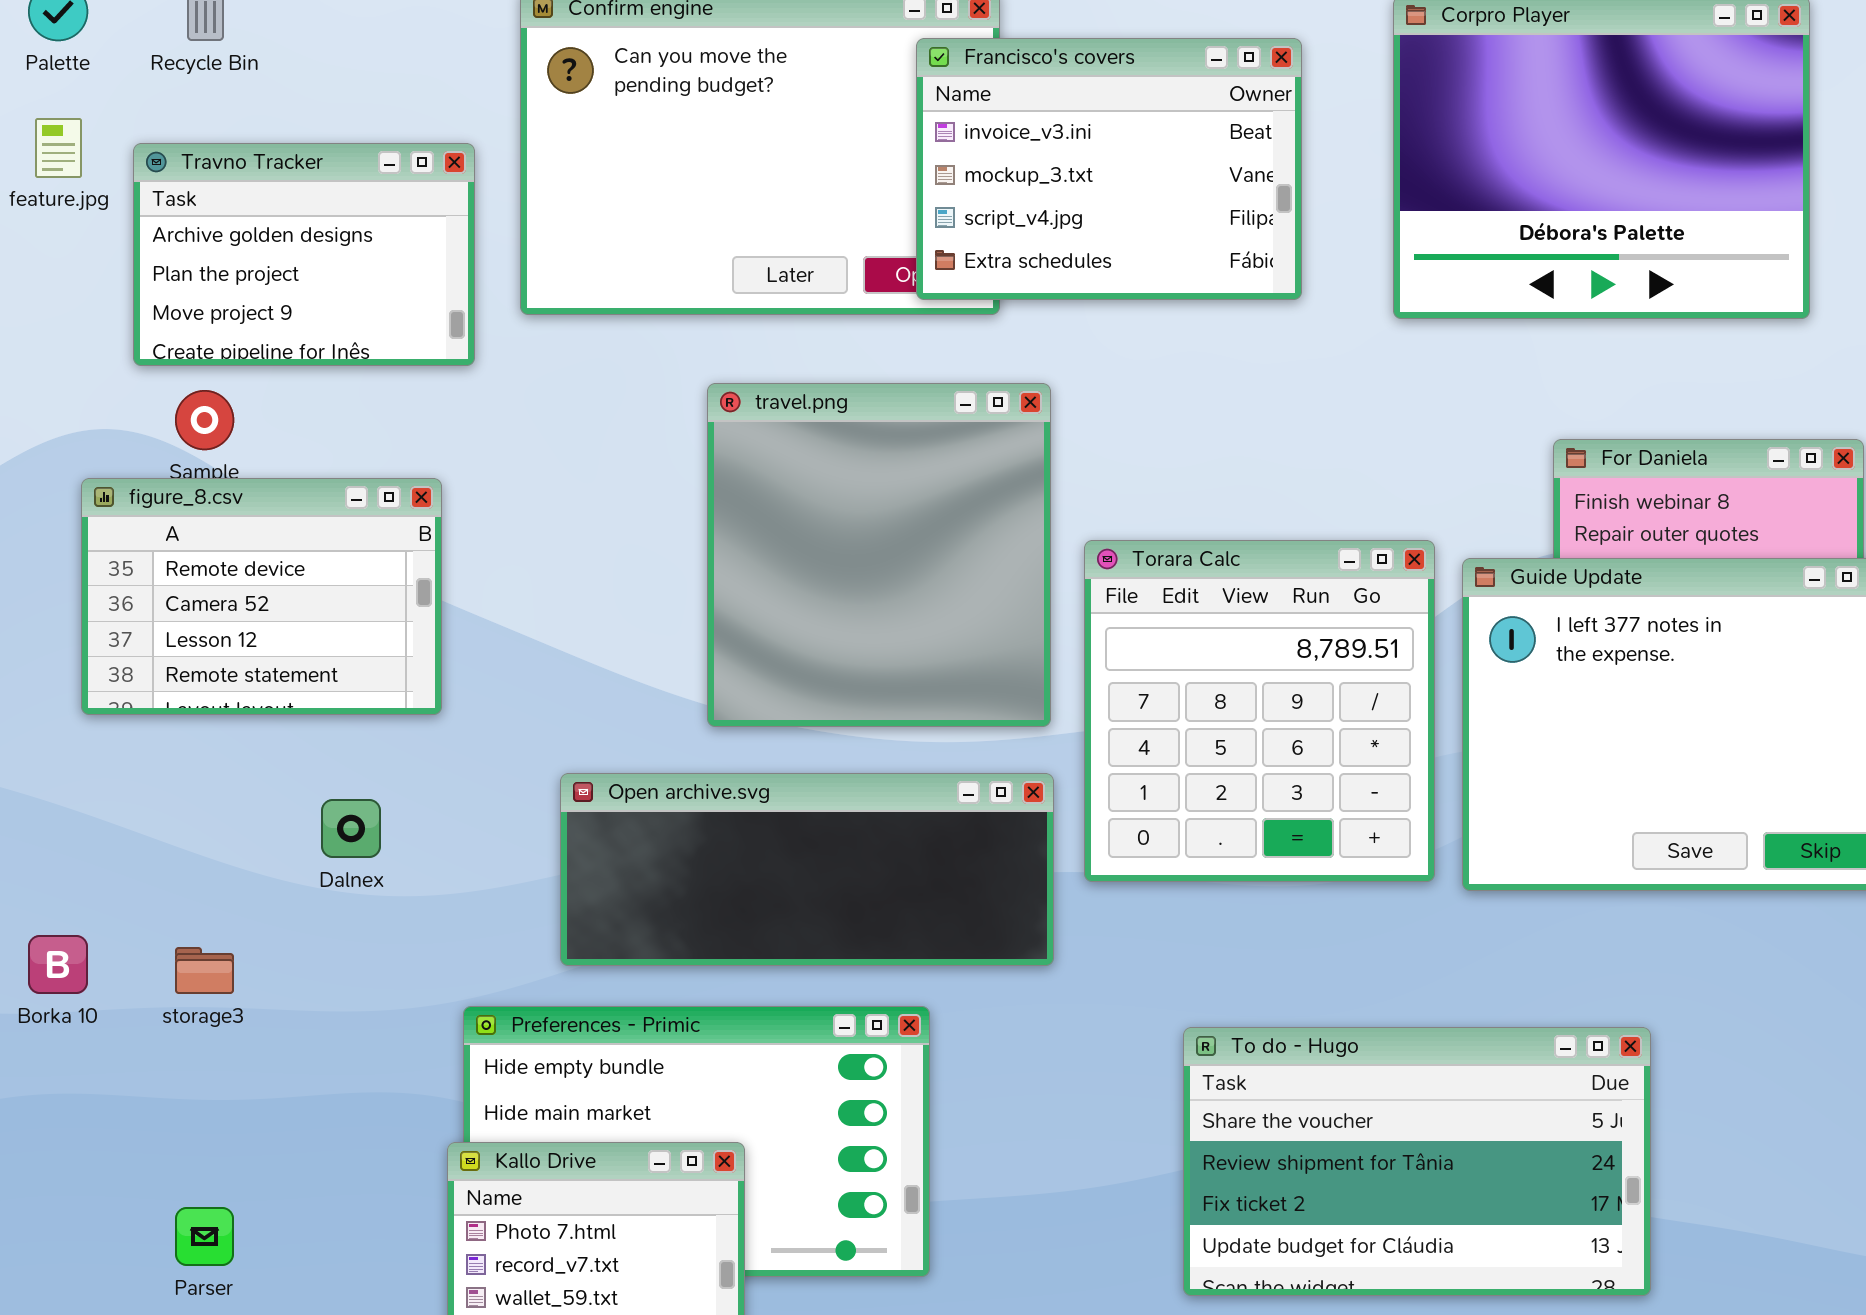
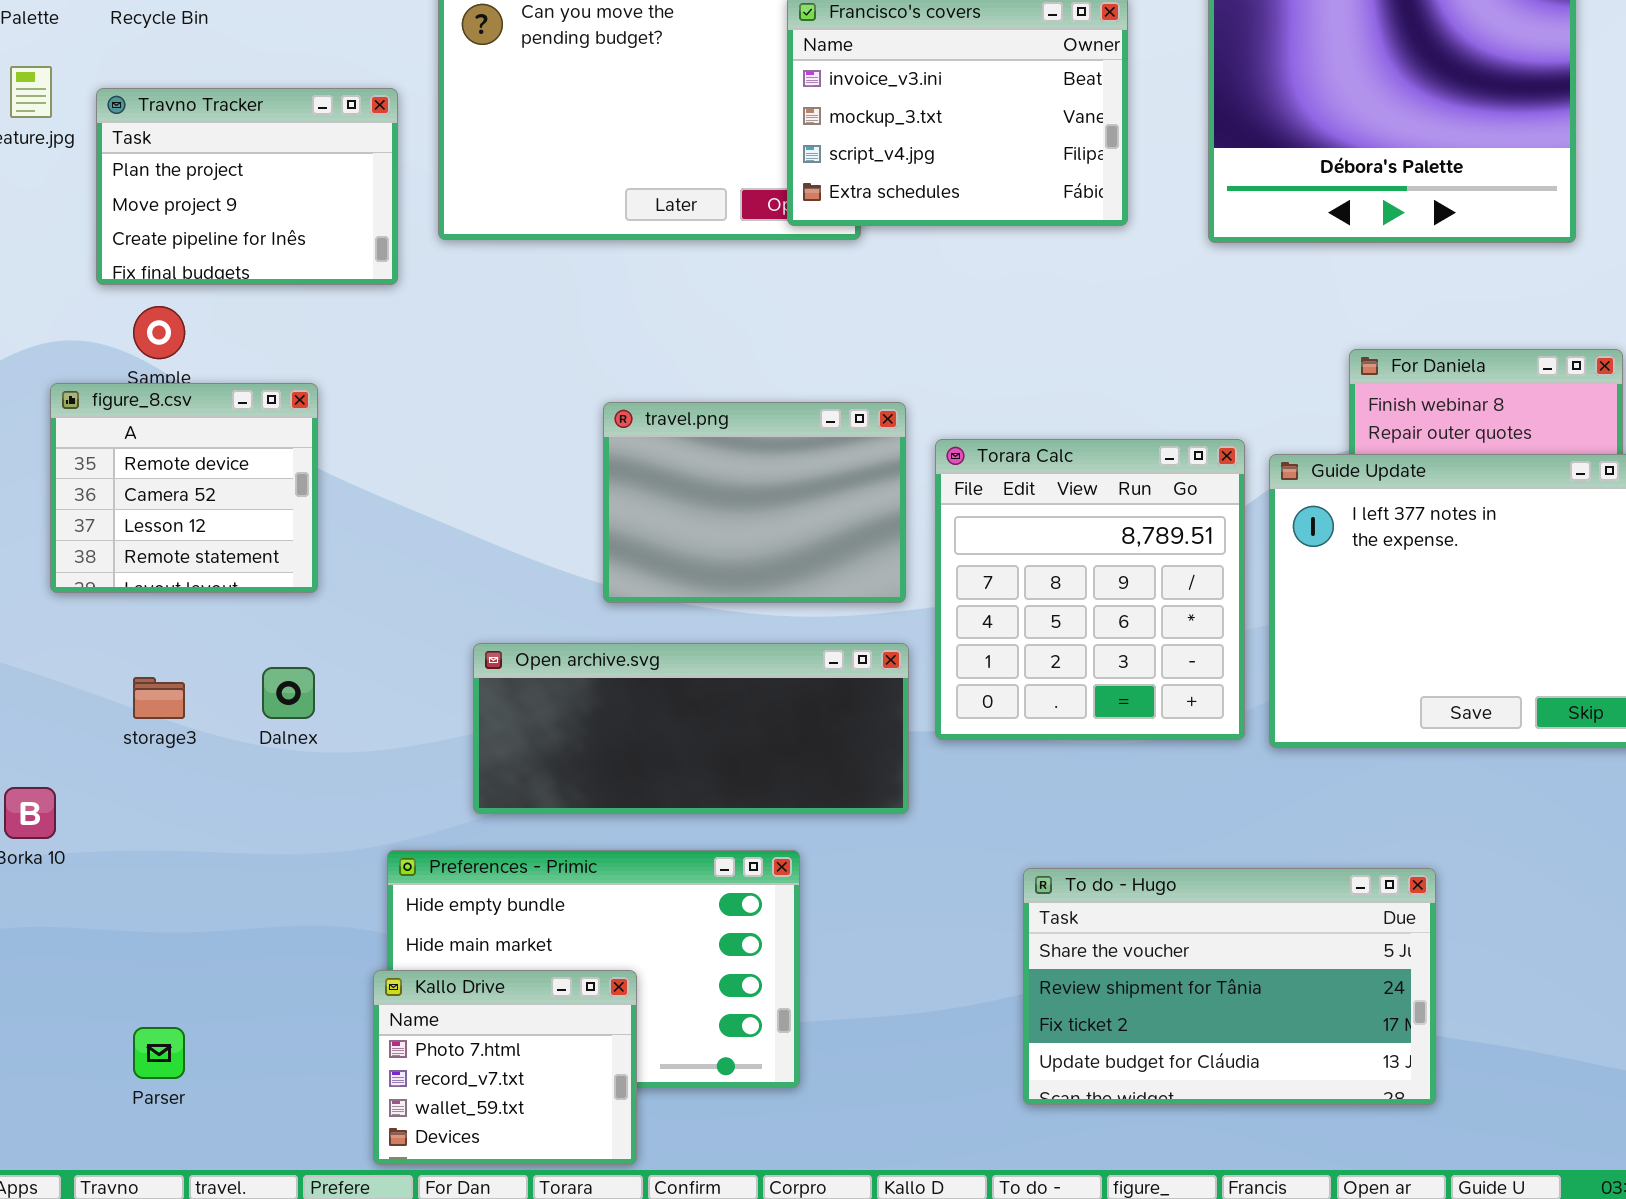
Travno Tracker: [133,143,475,366] -> [96,88,398,285], scrolled down 1 row
travel.png: [707,383,1051,727] -> [603,402,906,603], resized
figure_8.csv: [81,478,442,715] -> [50,383,318,593], resized
storage3: [175,947,234,994] -> [133,677,185,719], moved

